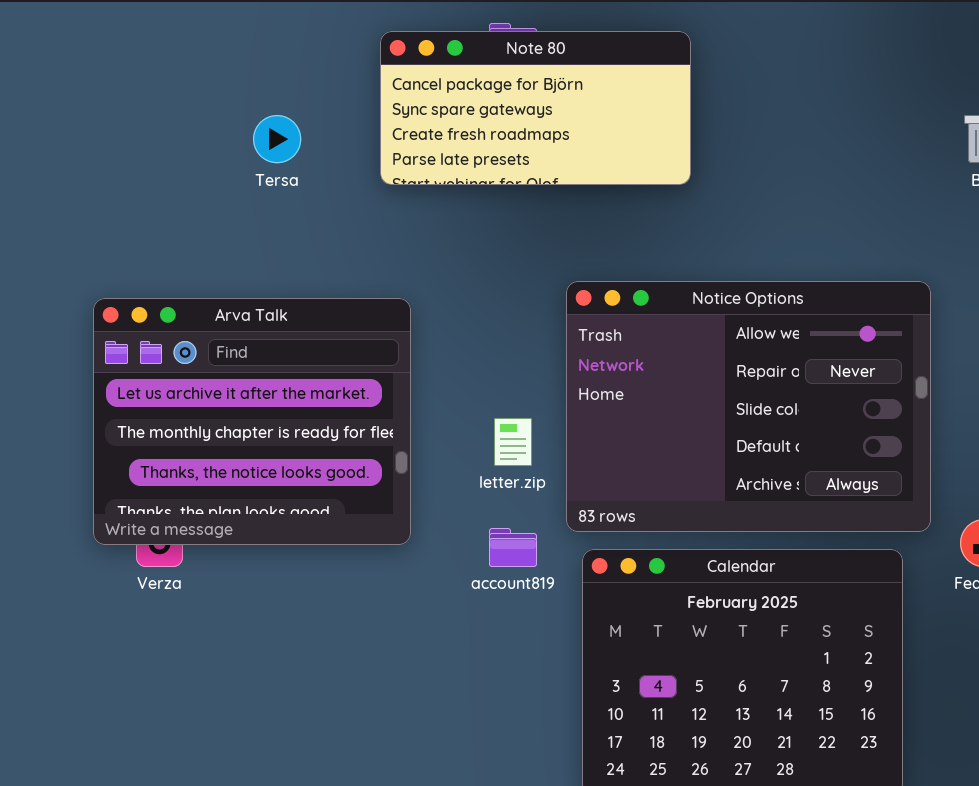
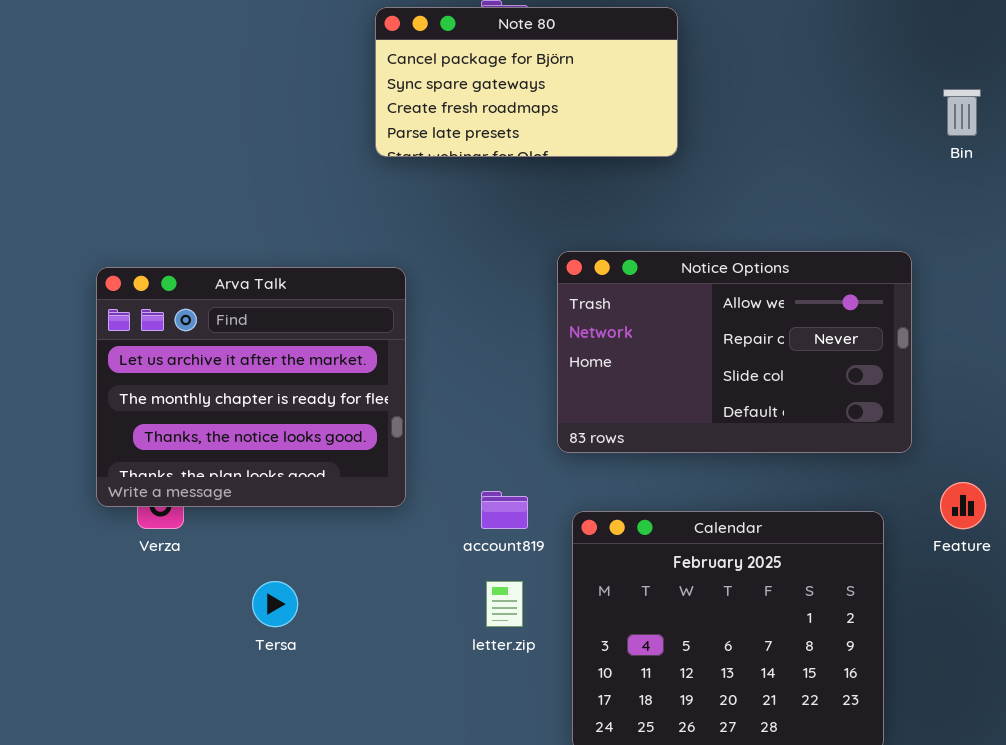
Tersa: [253,115,301,163] -> [252,581,298,627], moved
Notice Options: [566,281,931,532] -> [557,251,912,453], resized
letter.zip: [494,418,532,466] -> [486,581,523,627], moved

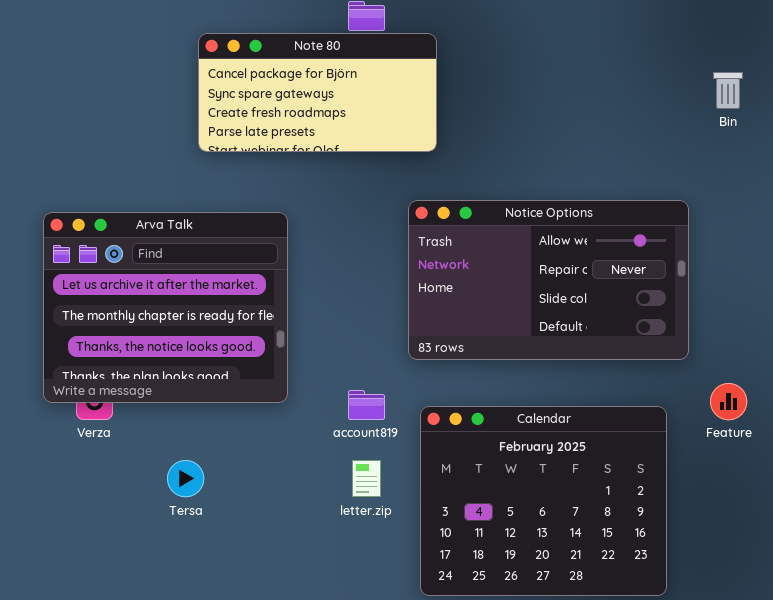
Note 80: [375,7,678,157] -> [198,33,437,152], moved

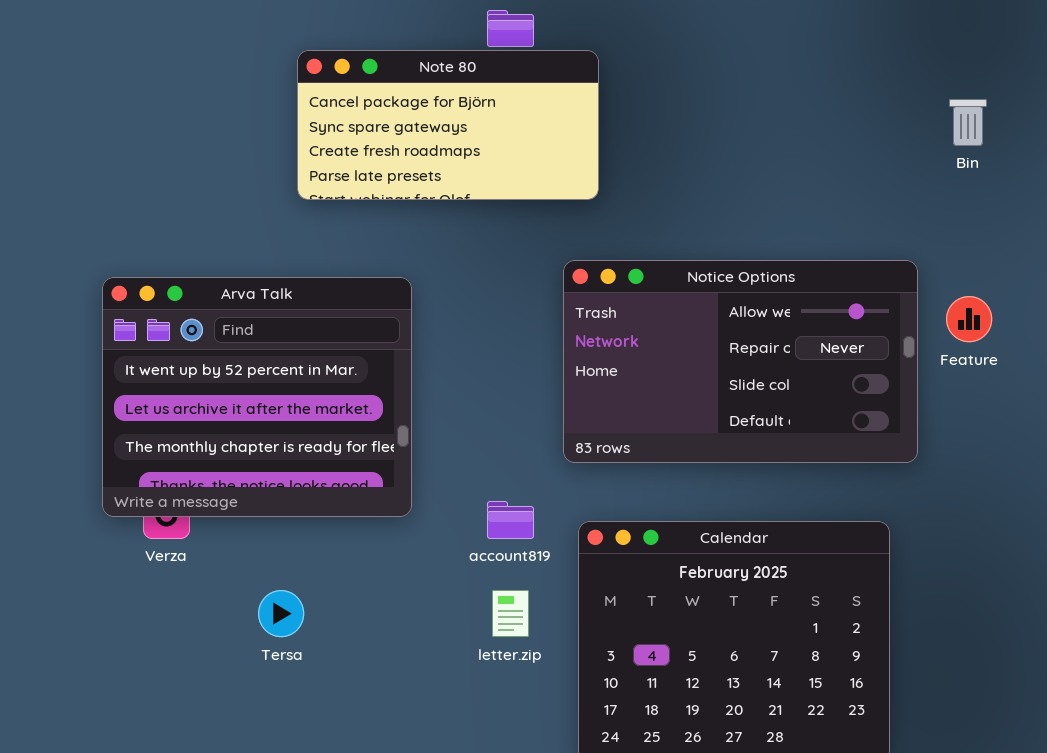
Arva Talk: [43,212,288,403] -> [102,277,412,517], scrolled up 1 row
Feature: [710,383,747,420] -> [946,296,992,342], moved

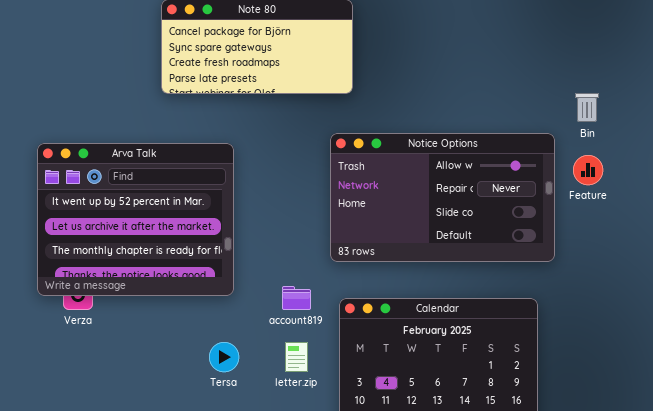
Bin: [949,99,987,146] -> [575,93,599,122], moved
Tersa: [258,590,304,637] -> [209,342,239,372], moved

